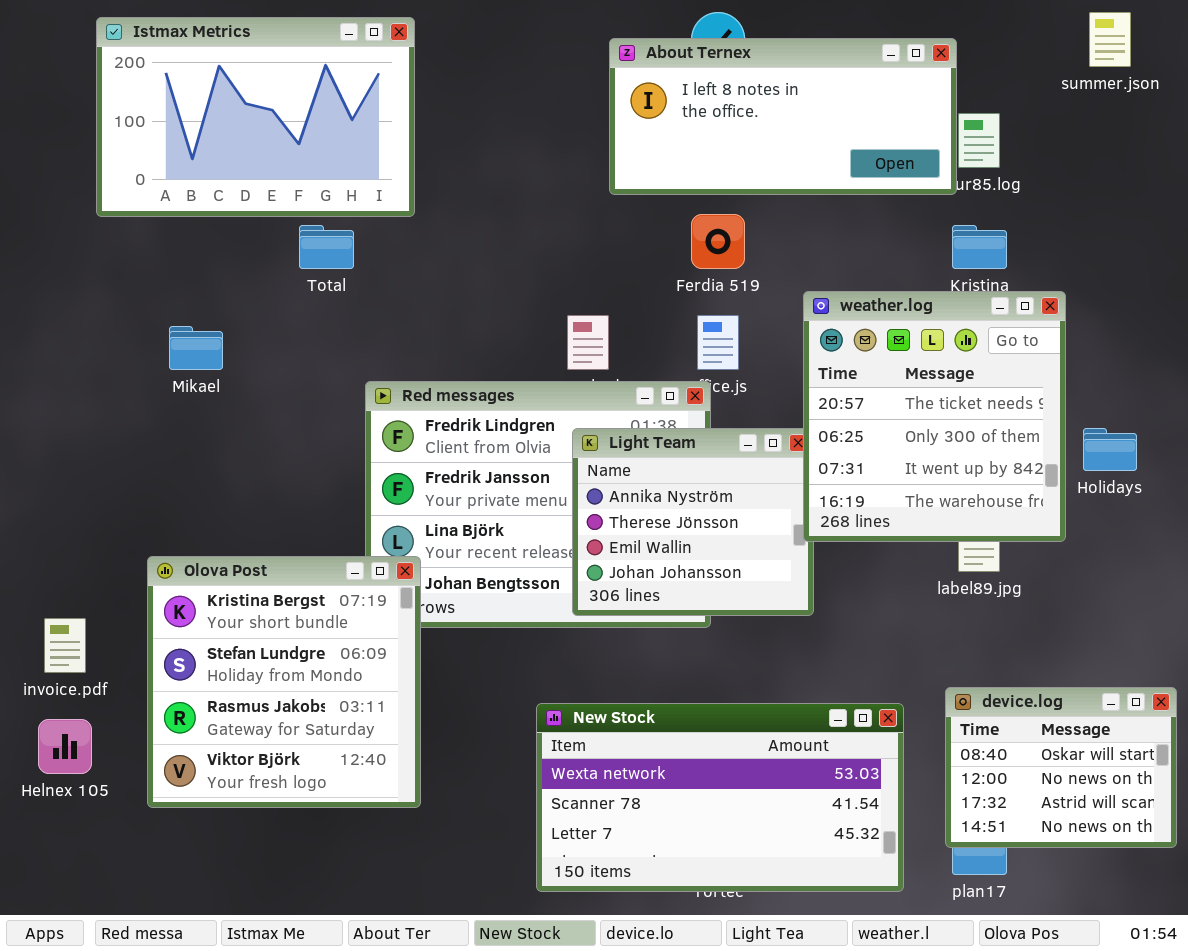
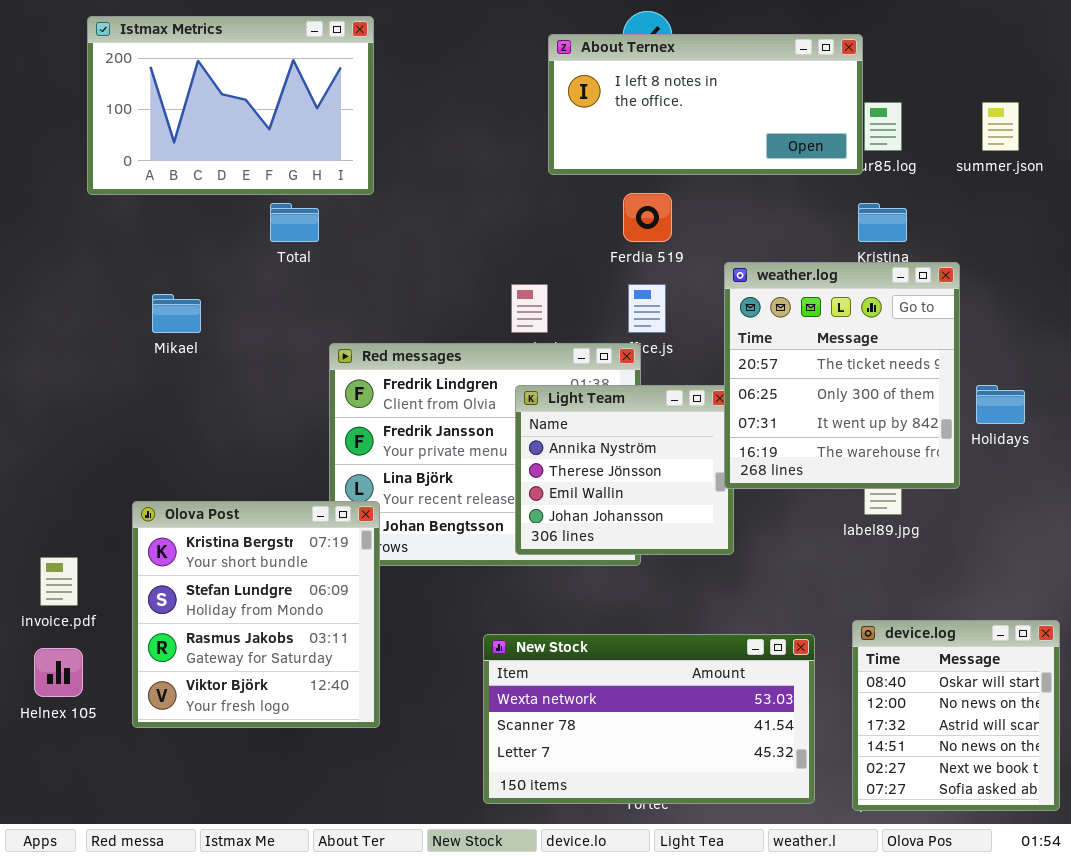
summer.json: [1089,12,1131,67] -> [982,102,1019,151], moved
device.log: [945,687,1177,848] -> [852,620,1060,811], resized

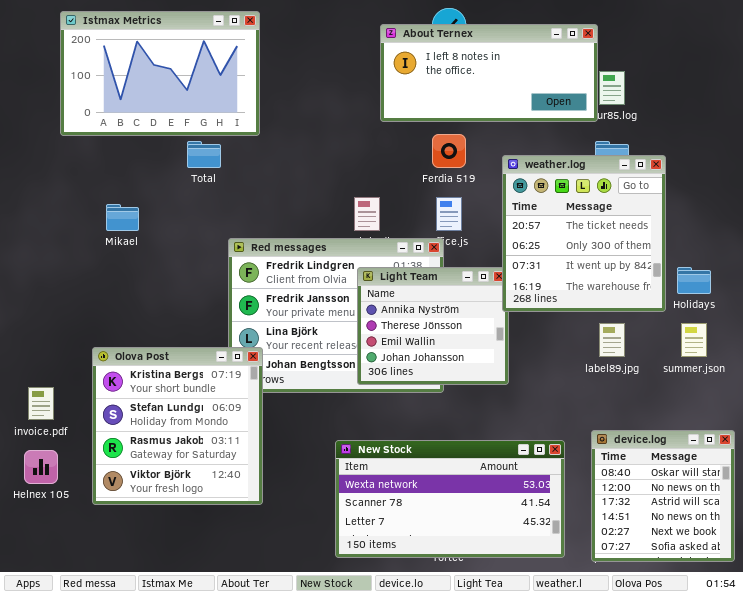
summer.json: [982,102,1019,151] -> [681,323,707,357], moved
weather.log: [724,262,960,489] -> [502,155,666,312], moved

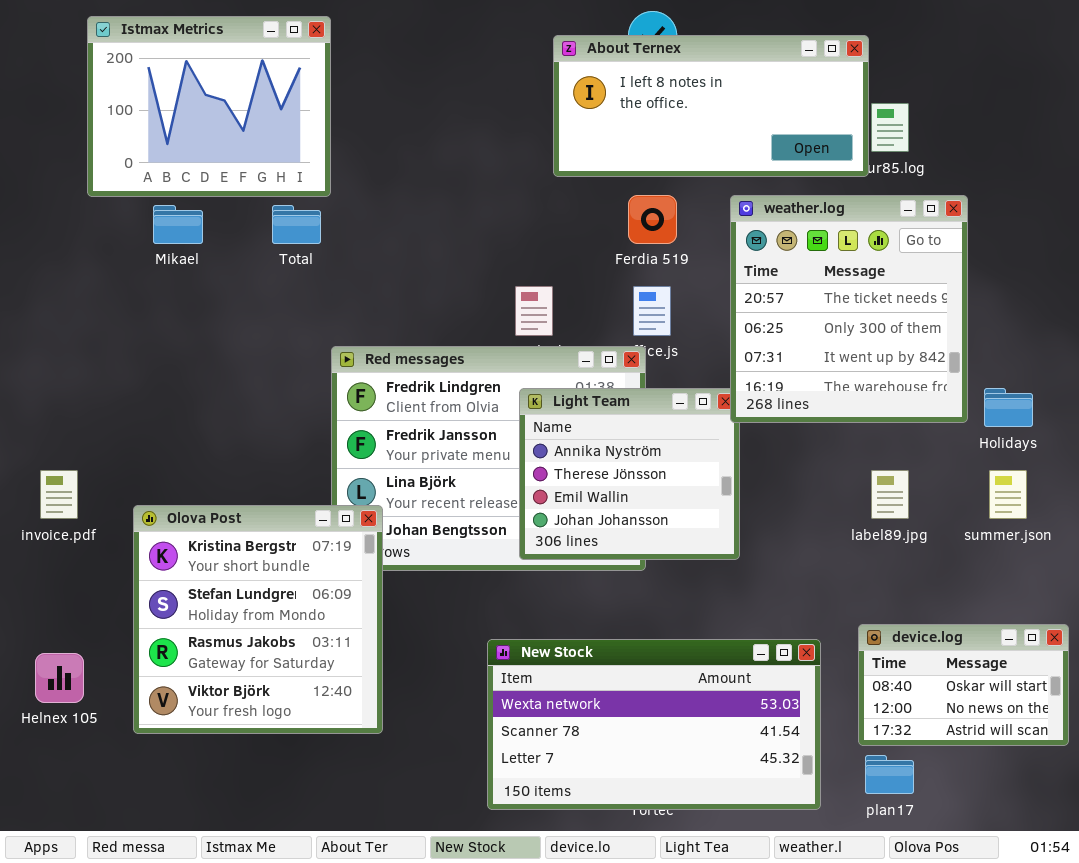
Istmax Metrics: [60,11,260,136] -> [87,16,331,197], resized
weather.log: [502,155,666,312] -> [730,195,968,423], moved
Mikael: [106,204,139,231] -> [153,205,203,244], moved
invoice.pdf: [28,387,54,420] -> [40,470,78,519], moved
device.log: [591,430,735,562] -> [858,624,1069,746], resized

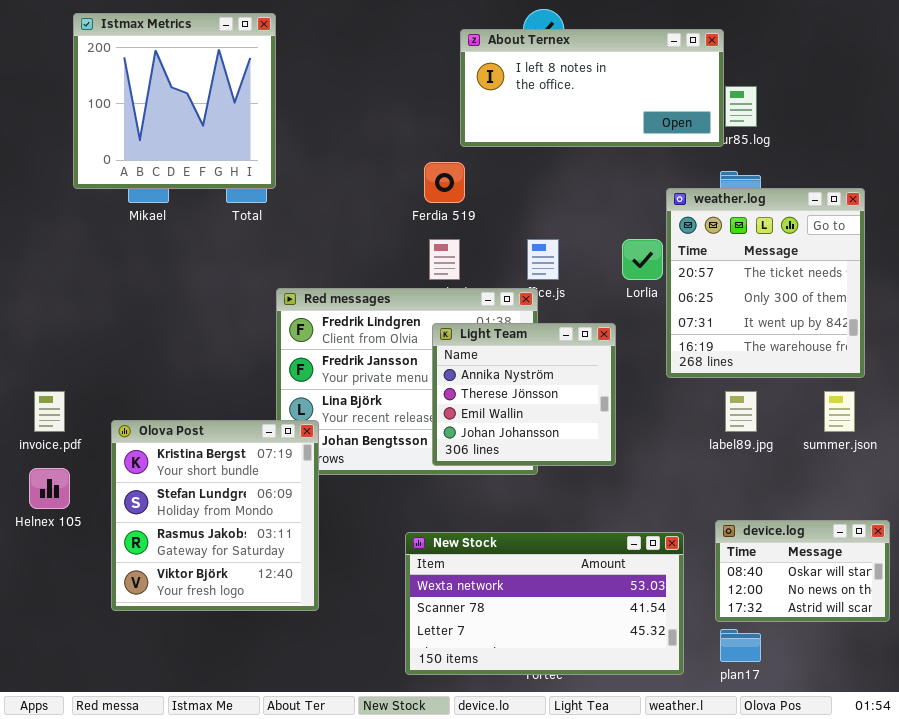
Istmax Metrics: [87,16,331,197] -> [73,13,276,189], resized
Ferdia 519: [628,195,677,244] -> [424,162,465,203], moved
weather.log: [730,195,968,423] -> [666,188,865,378], moved
Helnex 105: [35,653,84,703] -> [29,468,70,509], moved

